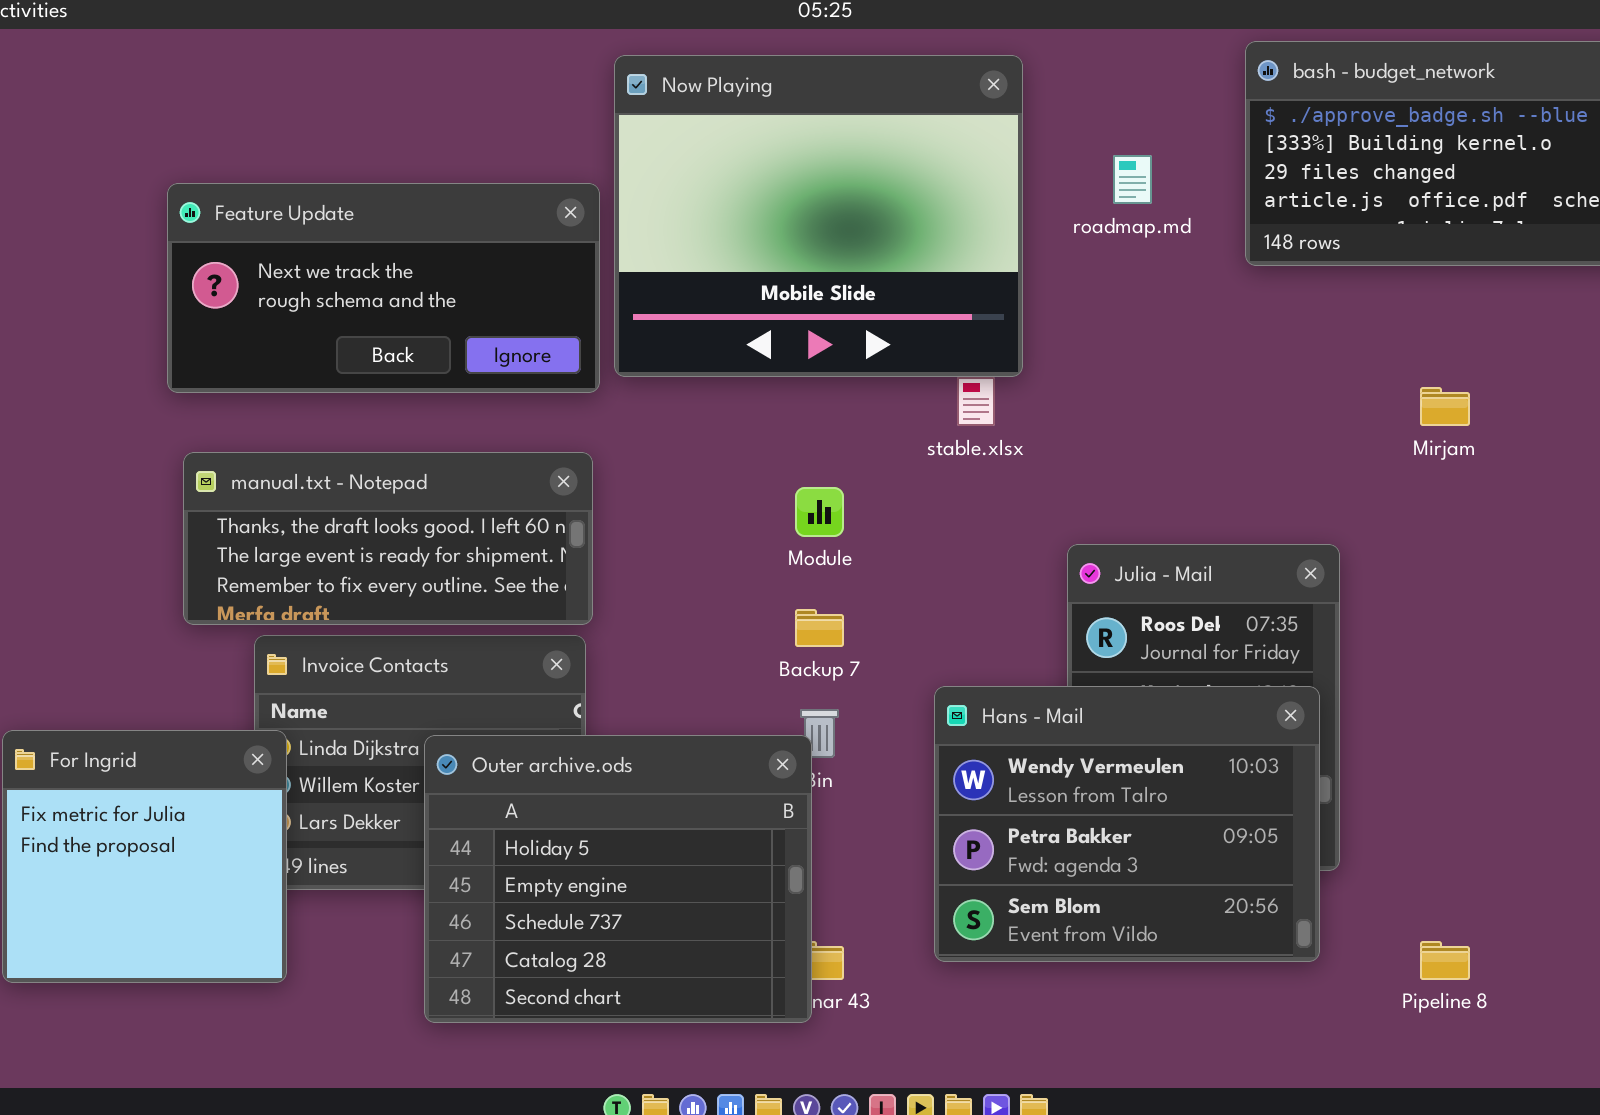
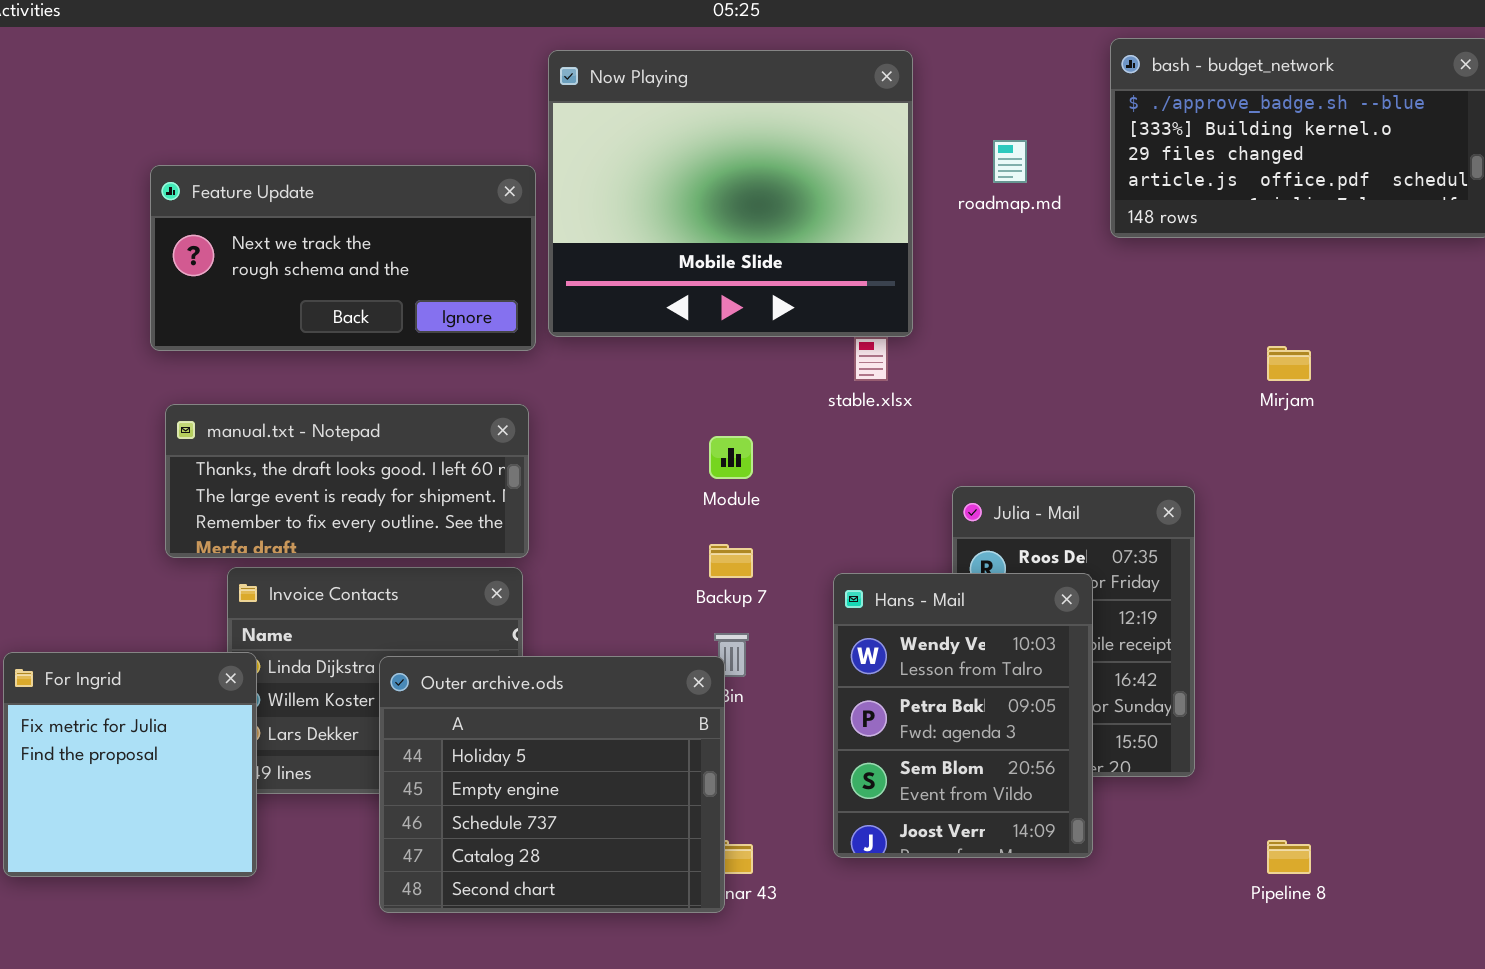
Hans - Mail: [934,686,1320,962] -> [833,573,1093,858], resized

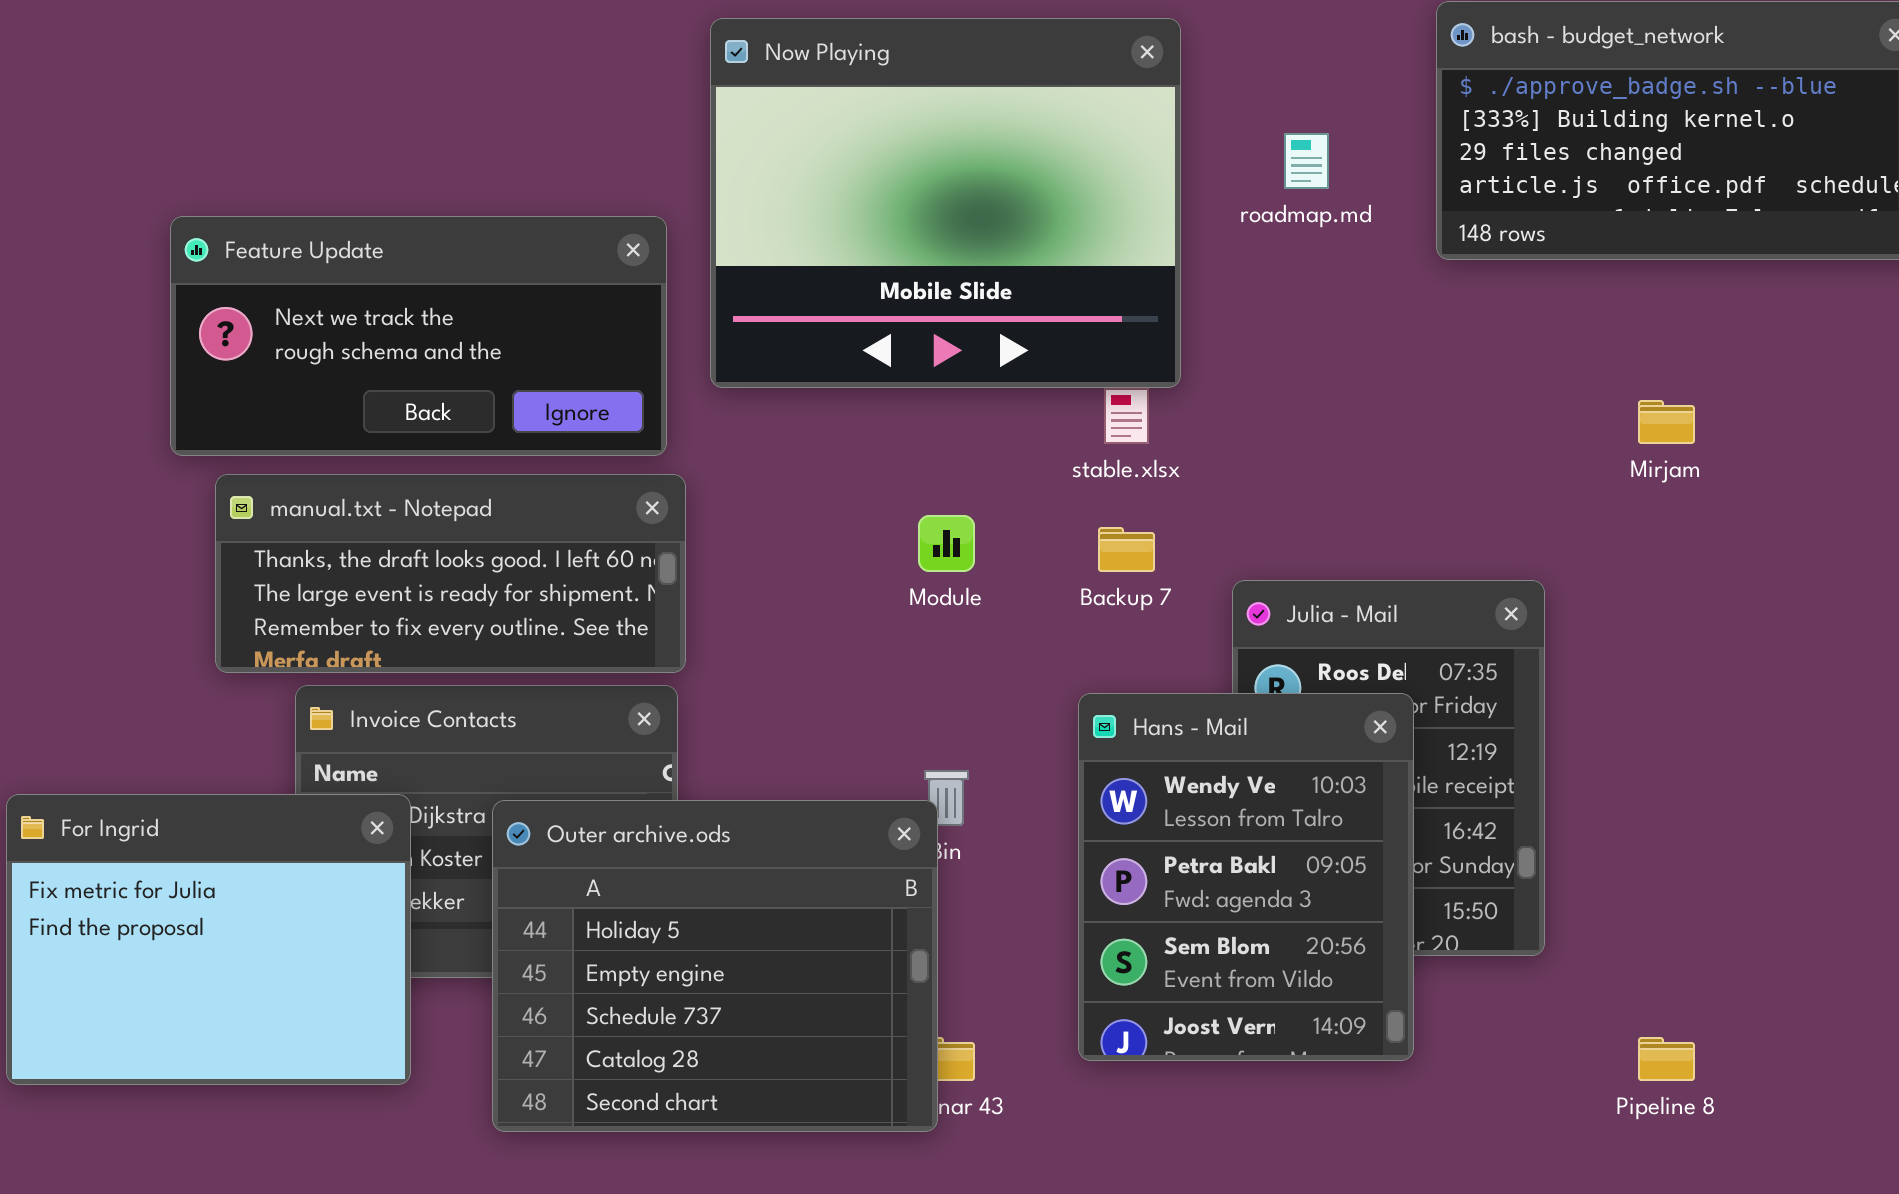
Feature Update: [150,165,536,351] -> [170,216,667,456], moved
Backup 7: [709,544,753,578] -> [1098,527,1155,572], moved
For Ingrid: [3,652,257,877] -> [6,794,411,1085], resized

